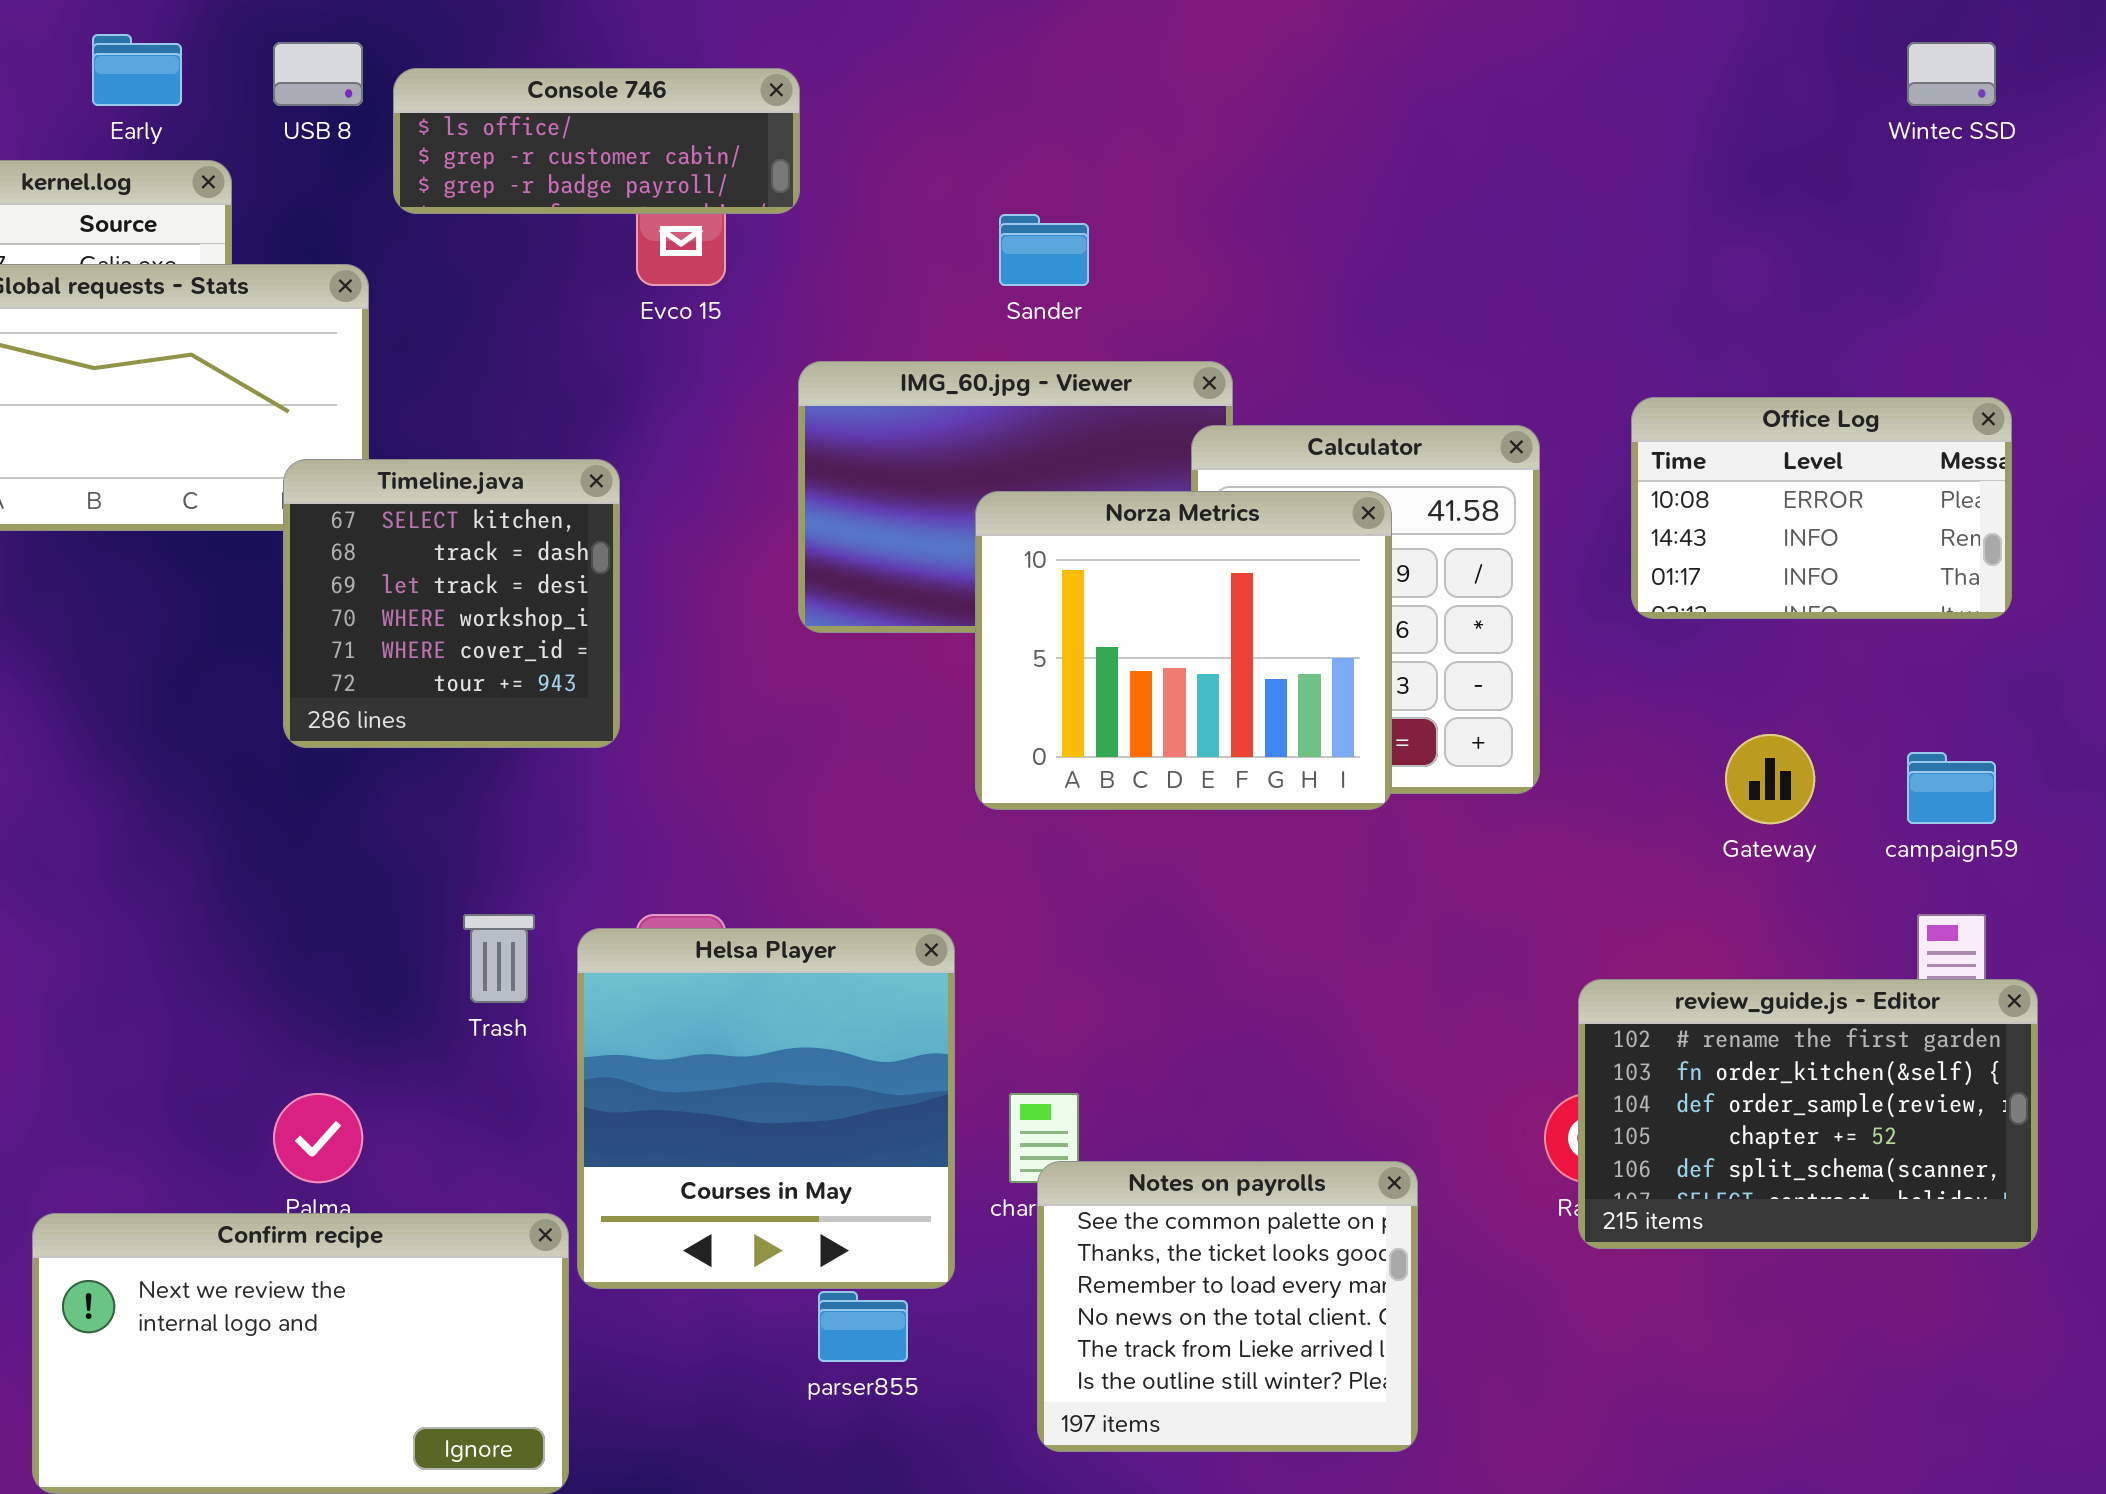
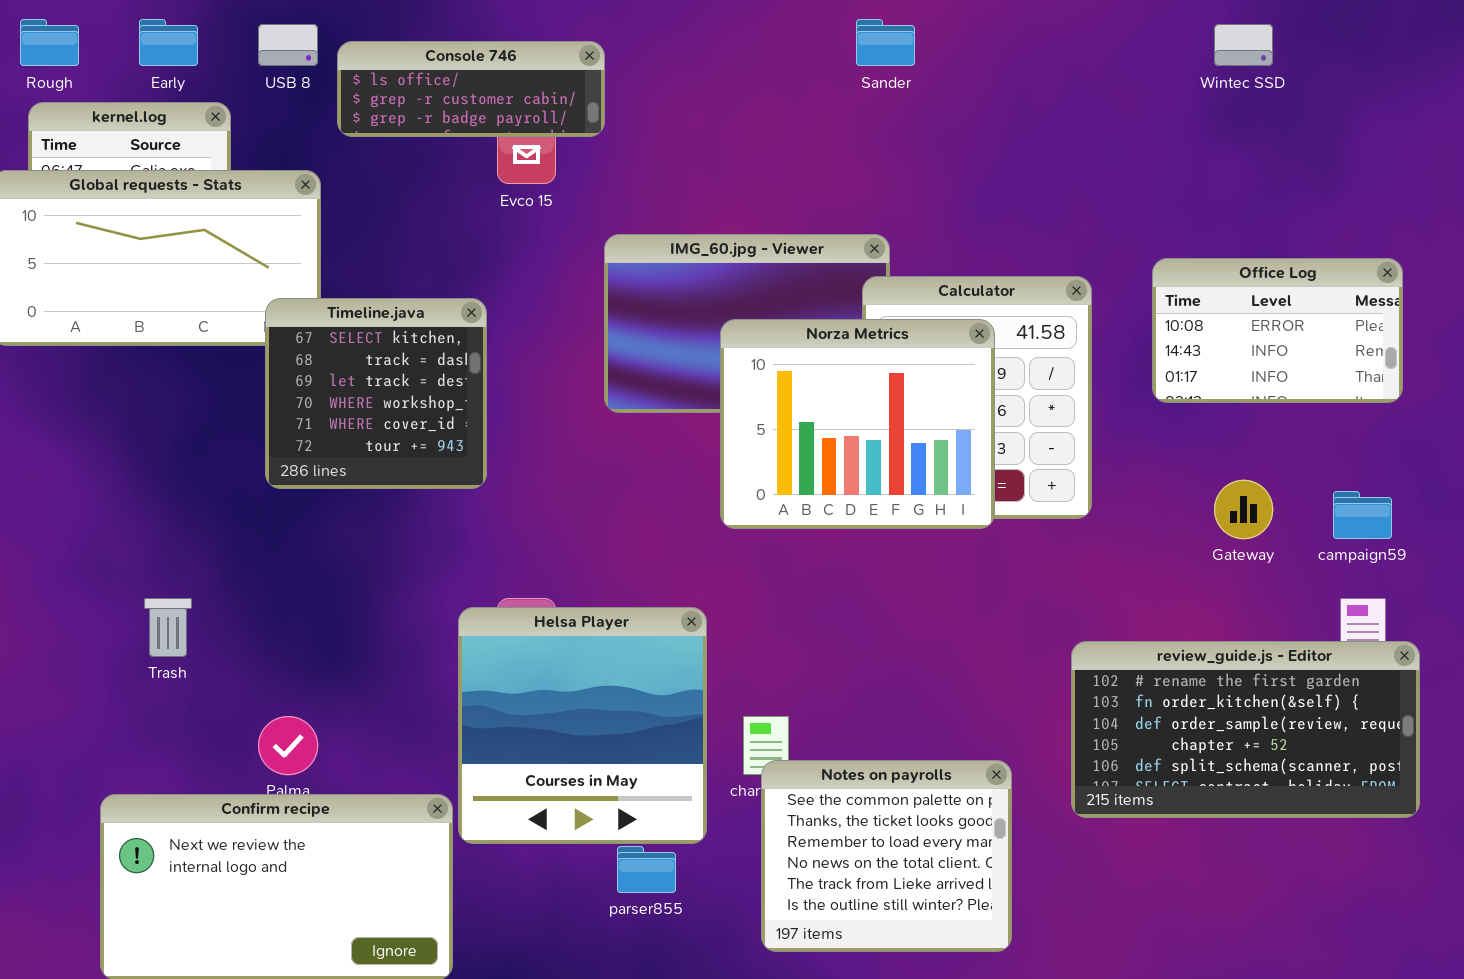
Wintec SSD: [1907,42,1996,106] -> [1214,24,1273,66], moved
Sander: [999,214,1089,286] -> [856,19,915,66], moved
Trash: [463,914,535,1003] -> [144,598,192,657], moved
review_guide.js - Editor: [1578,979,2038,1249] -> [1071,641,1420,818], resized

